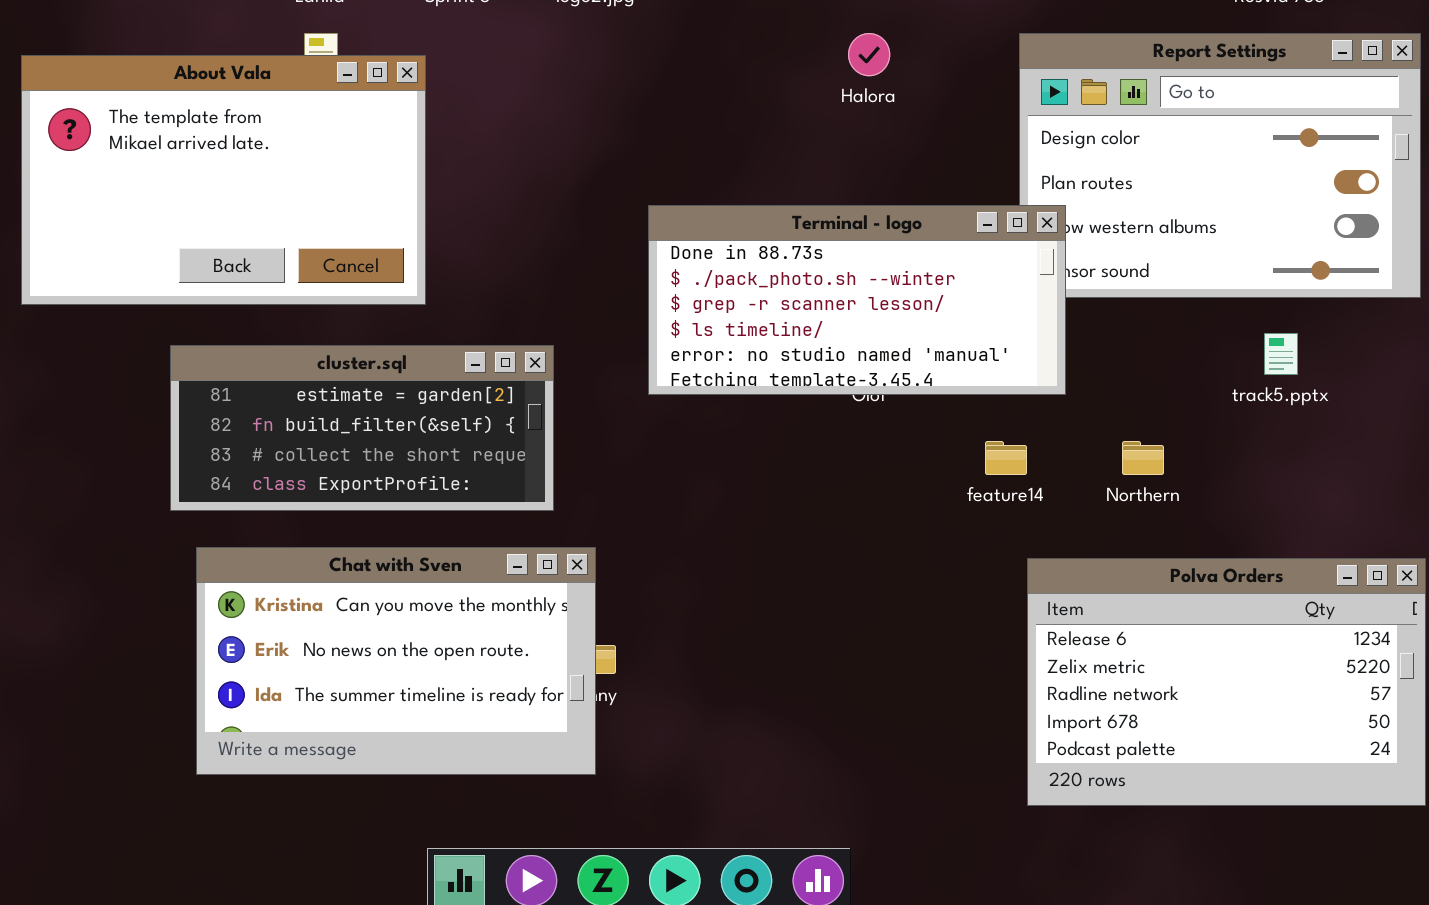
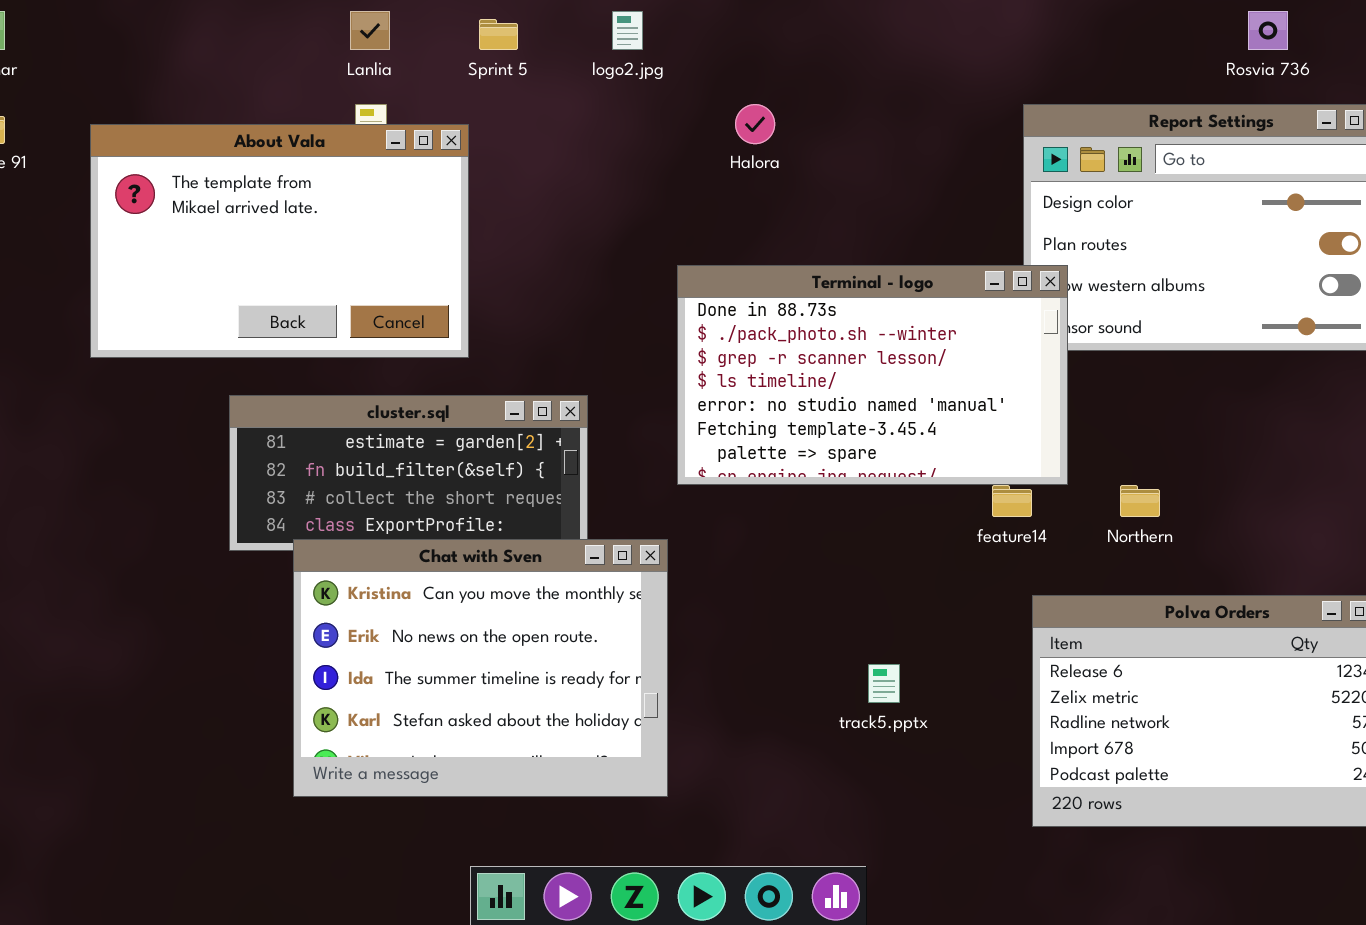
Halora: [848,33,890,76] -> [735,104,775,144], moved
Terminal - logo: [648,205,1066,395] -> [677,265,1068,485], resized
track5.pptx: [1264,333,1298,375] -> [868,664,900,703], moved
Chat with Sven: [196,547,596,775] -> [293,539,668,797], moved, resized

